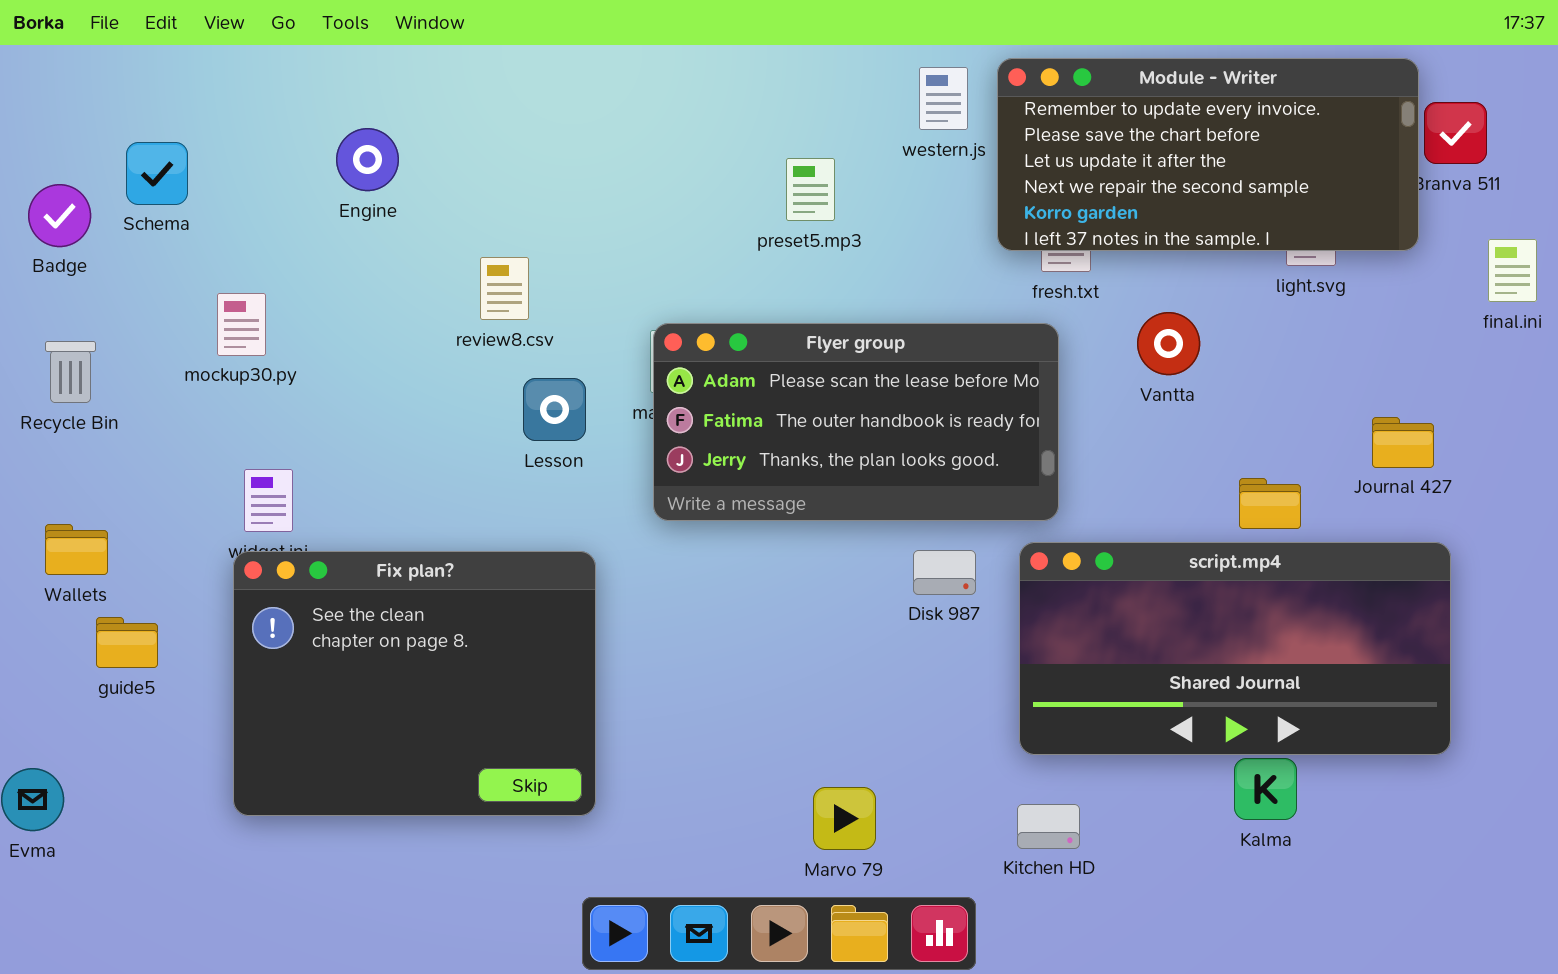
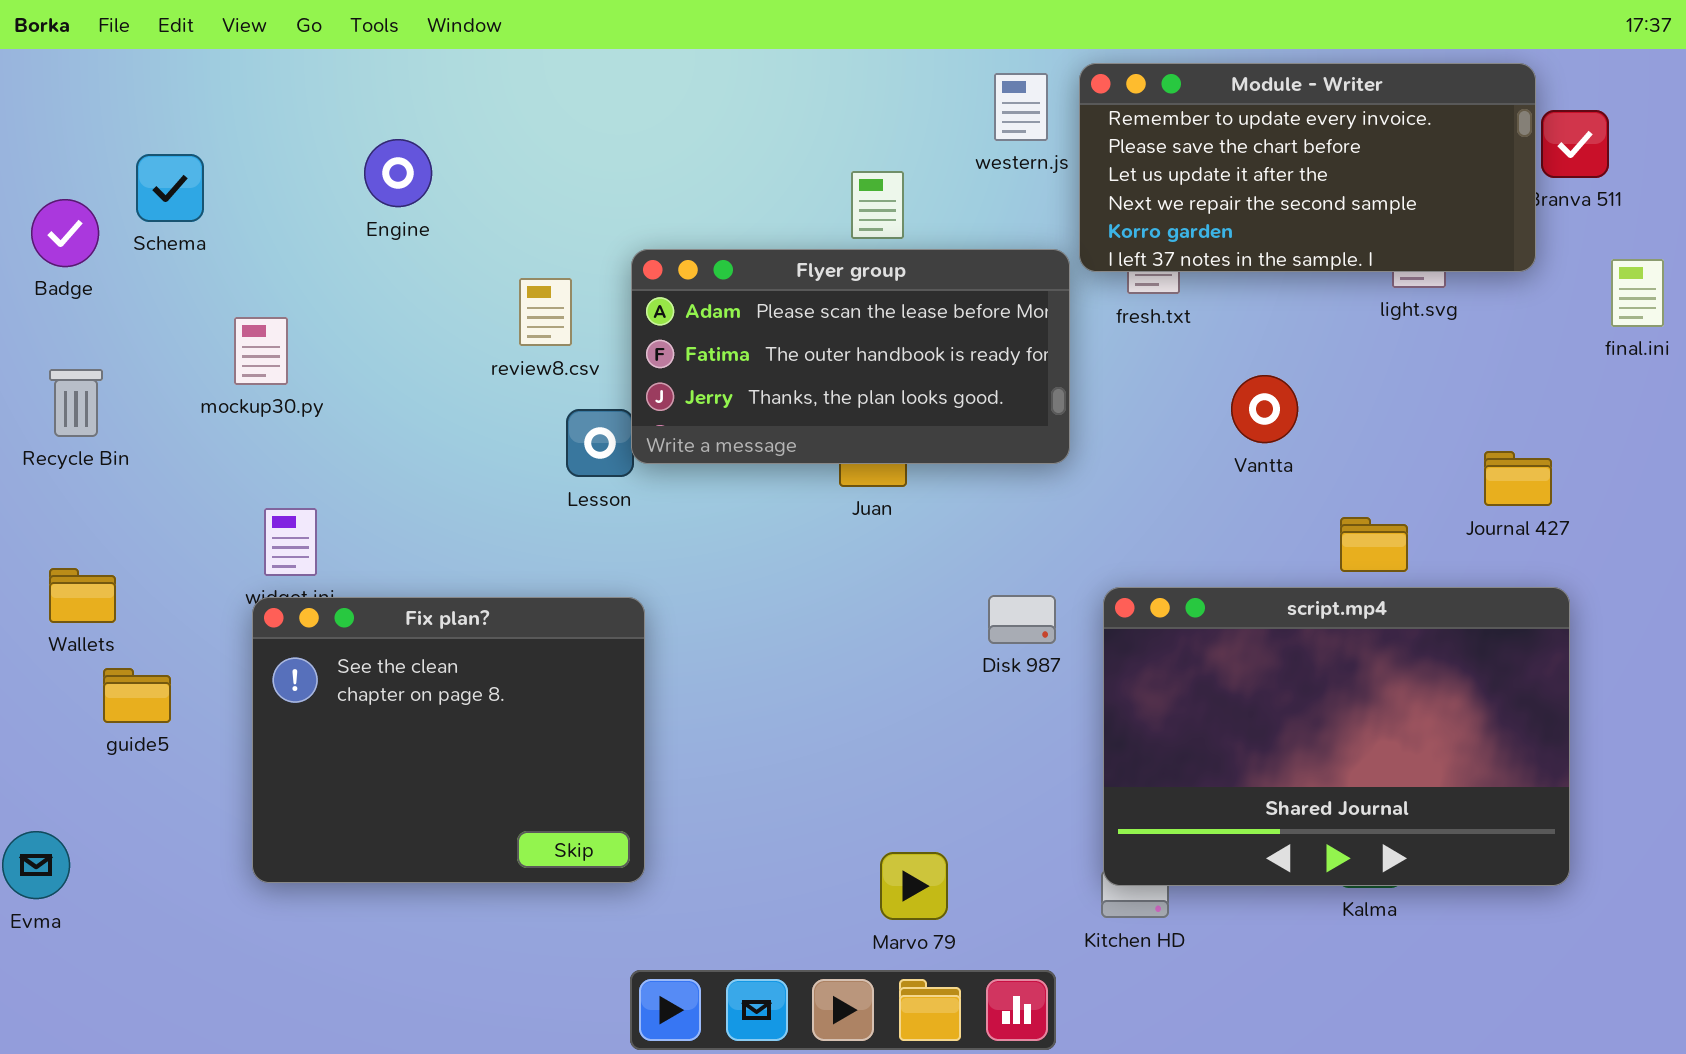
Vantta: [1137,312,1200,375] -> [1231,375,1298,443], moved
Flyer group: [653,323,1059,521] -> [631,249,1070,464], moved
script.mp4: [1019,542,1451,755] -> [1103,587,1570,886], resized

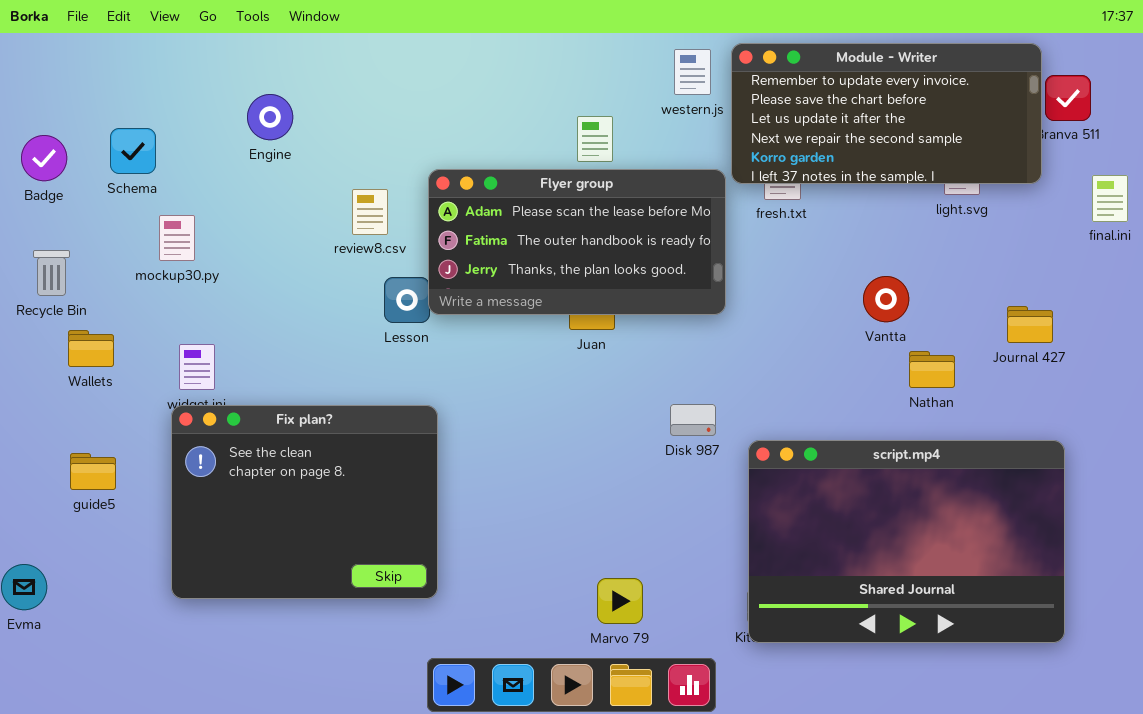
Schema: [136,154,204,222] -> [110,128,156,174], moved
Vantta: [1231,375,1298,443] -> [863,276,909,322], moved
Wallets: [49,568,116,623] -> [68,330,114,367], moved
script.mp4: [1103,587,1570,886] -> [748,440,1065,643], moved

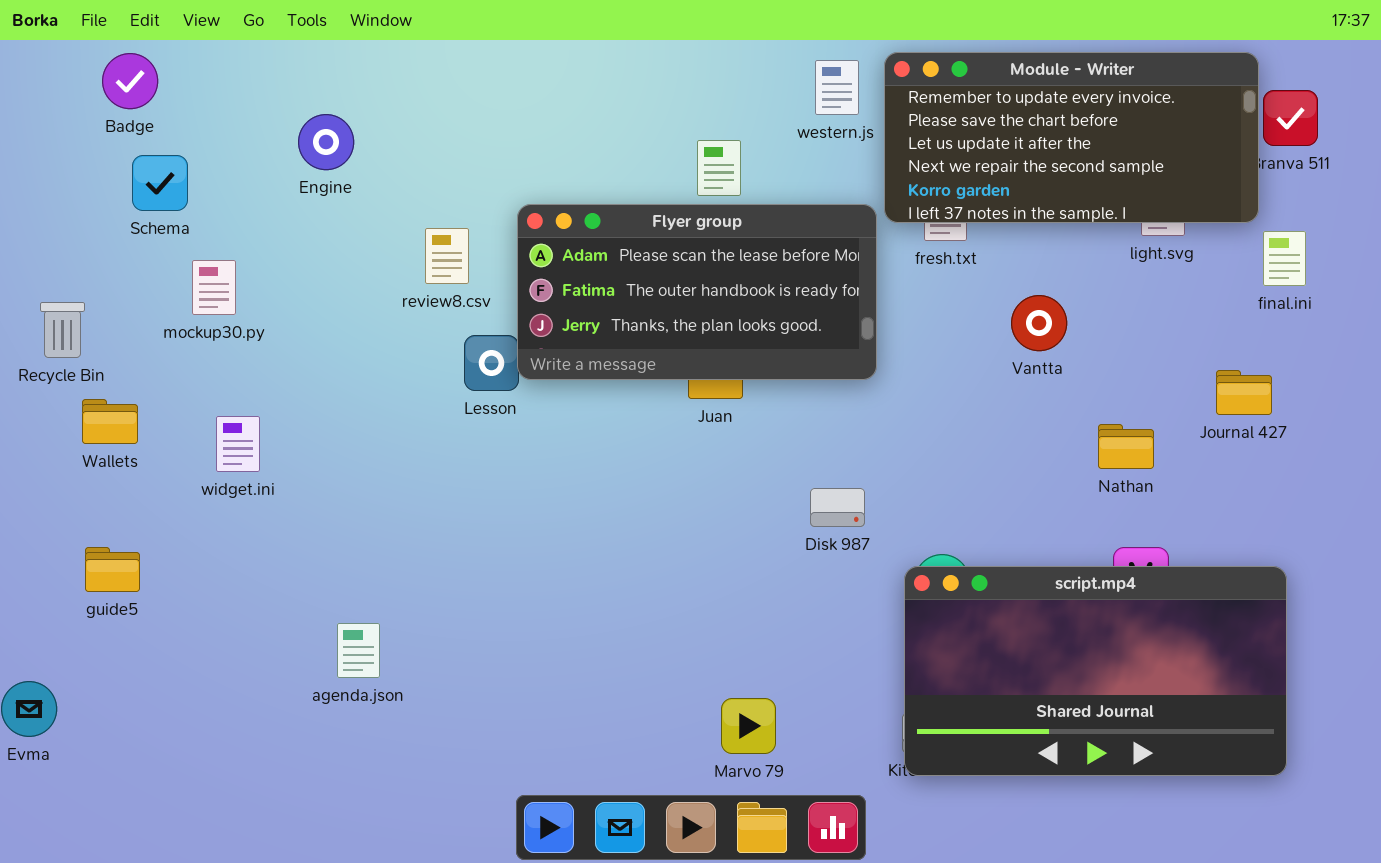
Badge: [21,135,67,181] -> [102,53,158,109], moved
final.ini: [1092,175,1128,222] -> [1263,231,1306,286], moved
Vantta: [863,276,909,322] -> [1011,295,1067,351], moved
Fix plan?: [171,405,438,599] -> none, closed
script.mp4: [748,440,1065,643] -> [904,566,1287,776], resized

